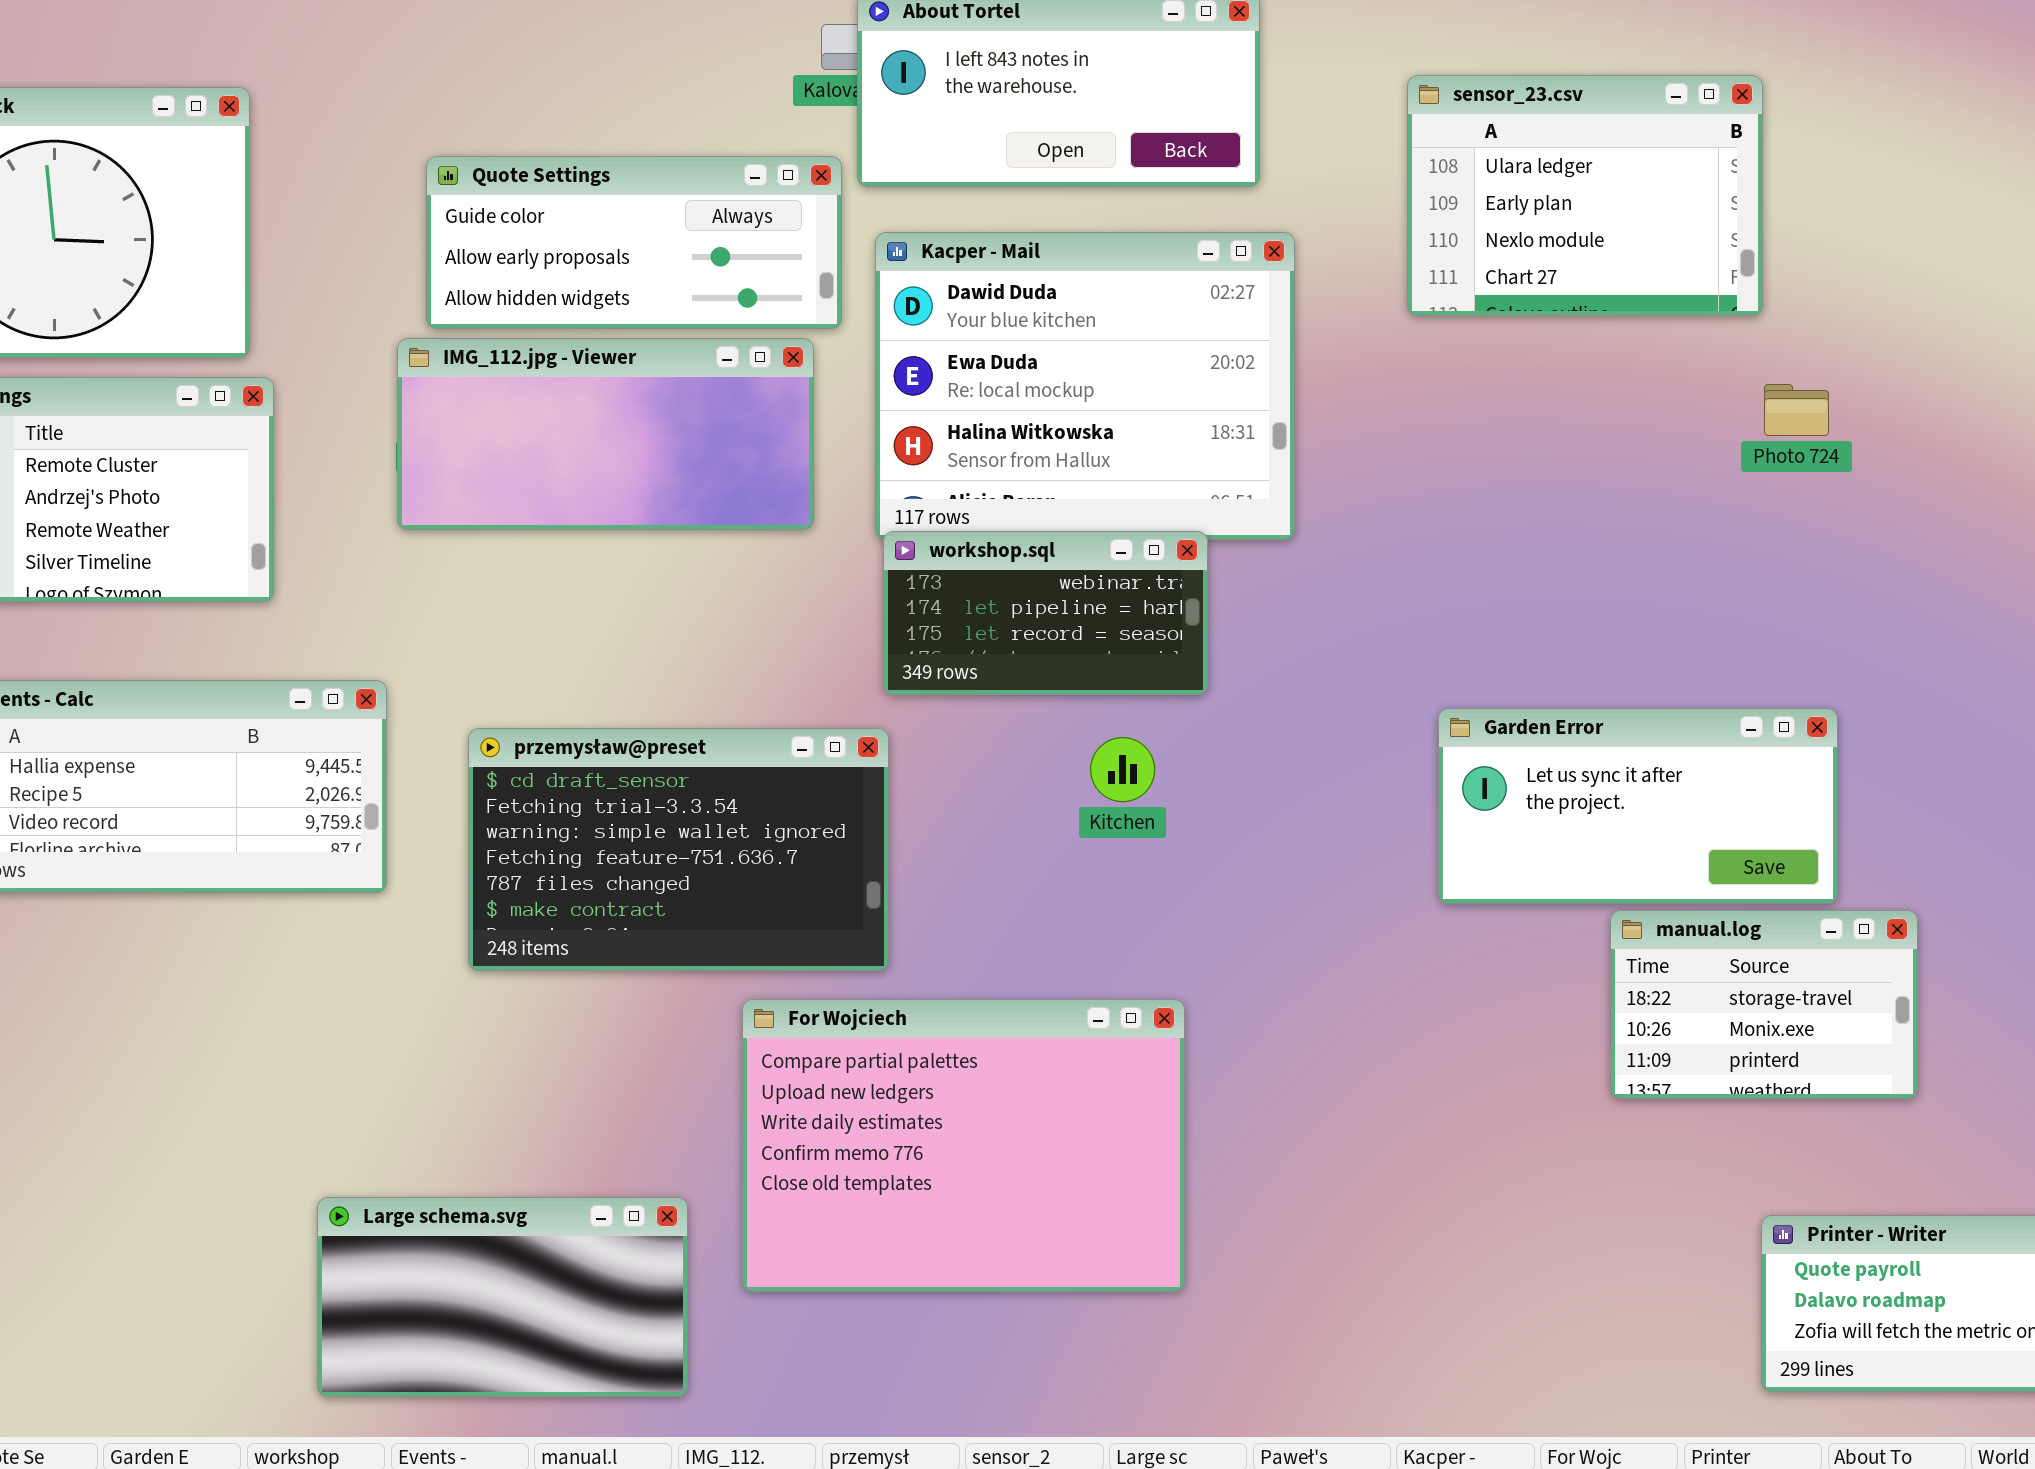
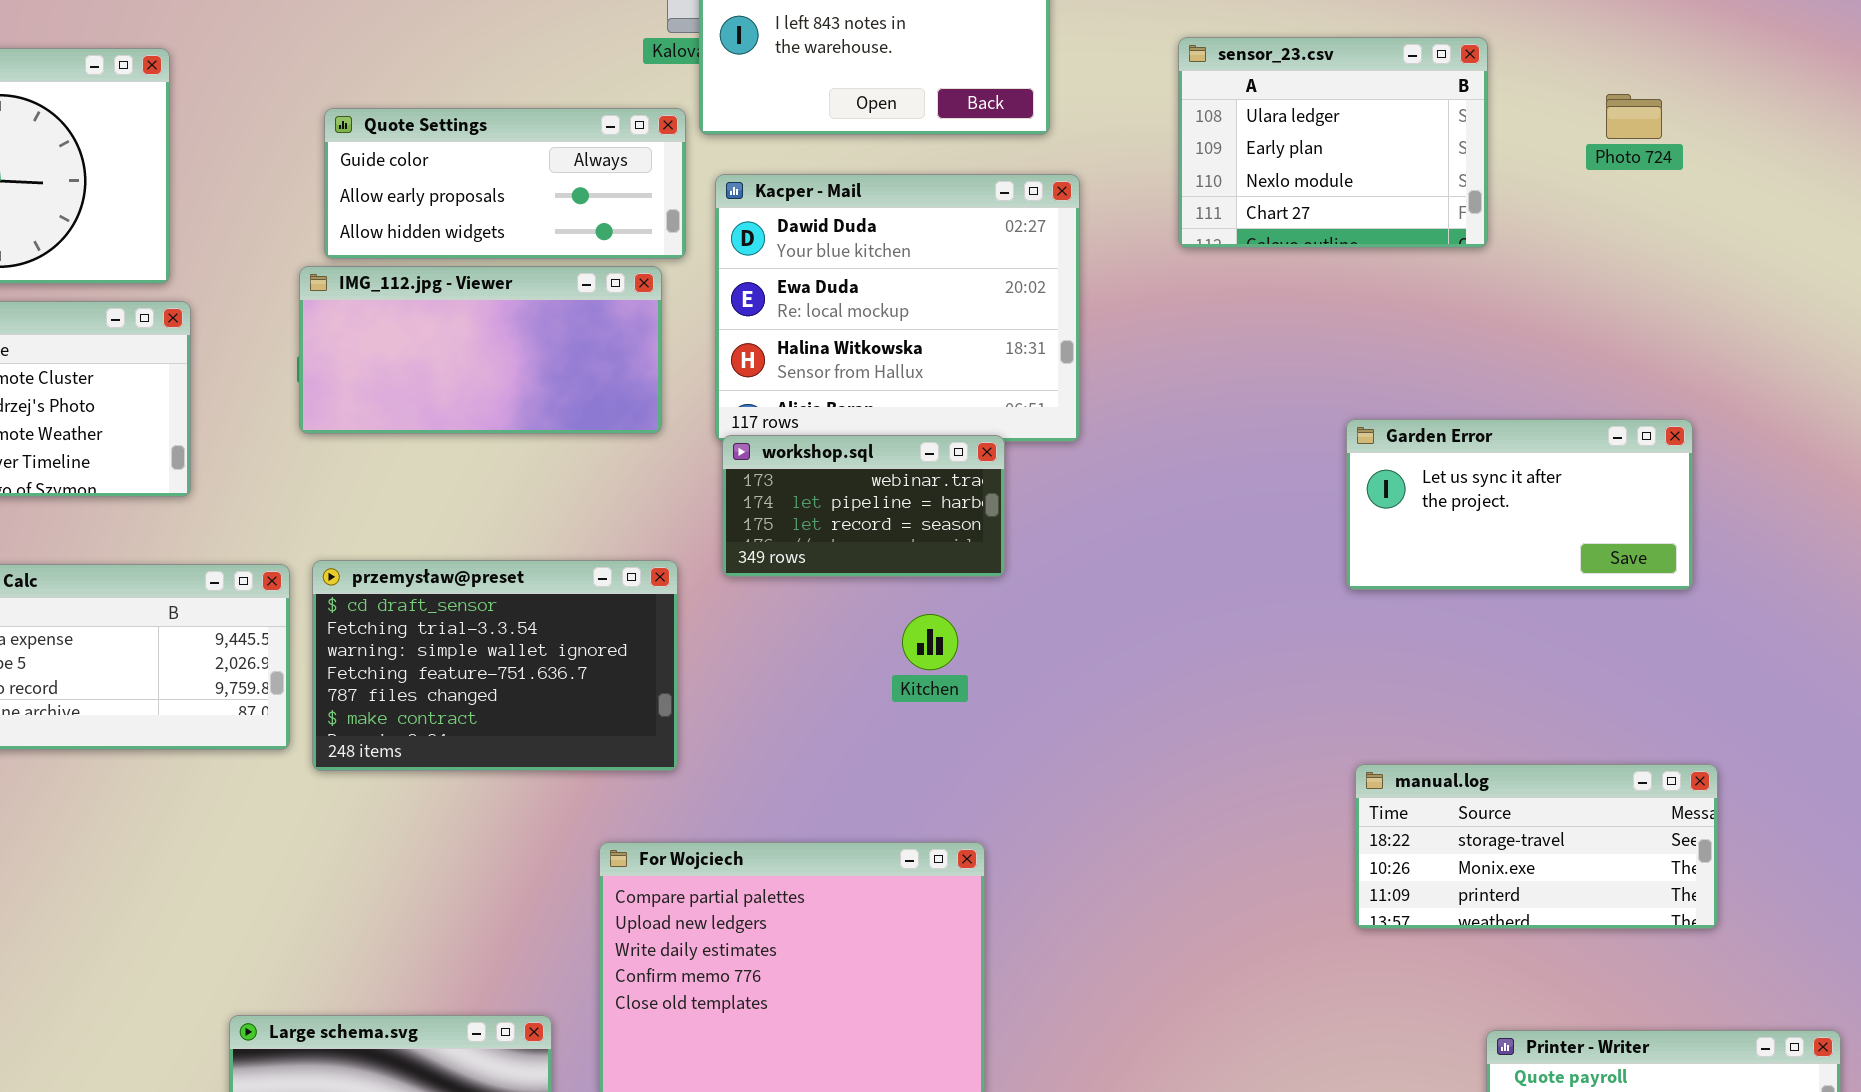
Photo 724: [1764,384,1829,436] -> [1606,94,1662,139], moved
Garden Error: [1438,708,1838,904] -> [1346,419,1693,590], moved
przemysław@preset: [468,728,889,971] -> [312,560,678,771], moved
manual.log: [1610,910,1918,1099] -> [1355,764,1718,929], resized

